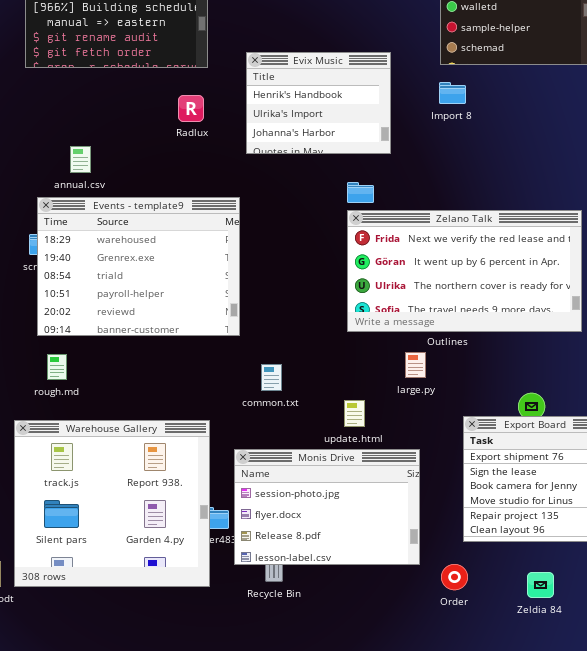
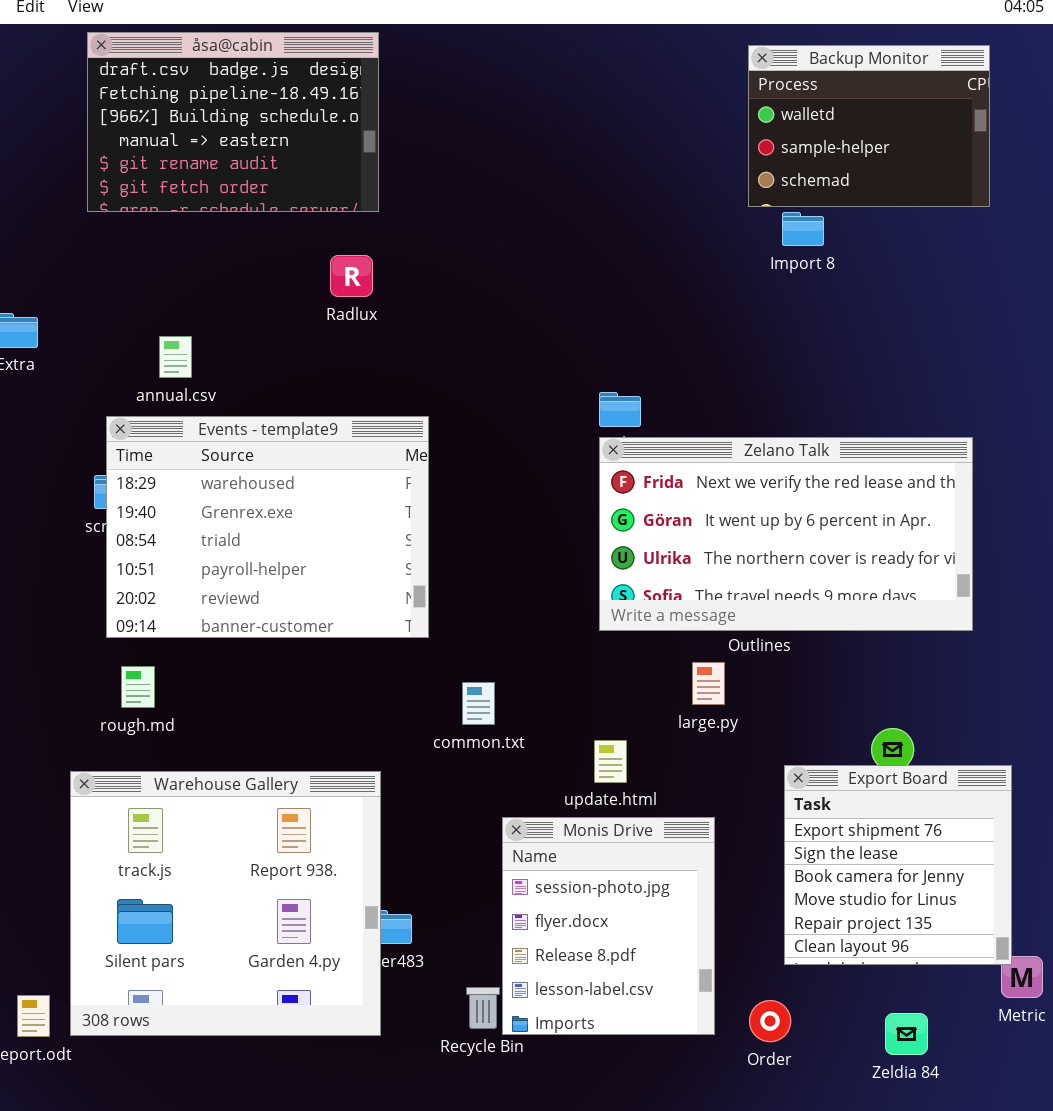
Evix Music: [246,52,391,154] -> none, closed
Import 8: [439,82,466,104] -> [782,212,824,246], moved
Monis Drive: [234,449,420,565] -> [502,817,715,1035], resized

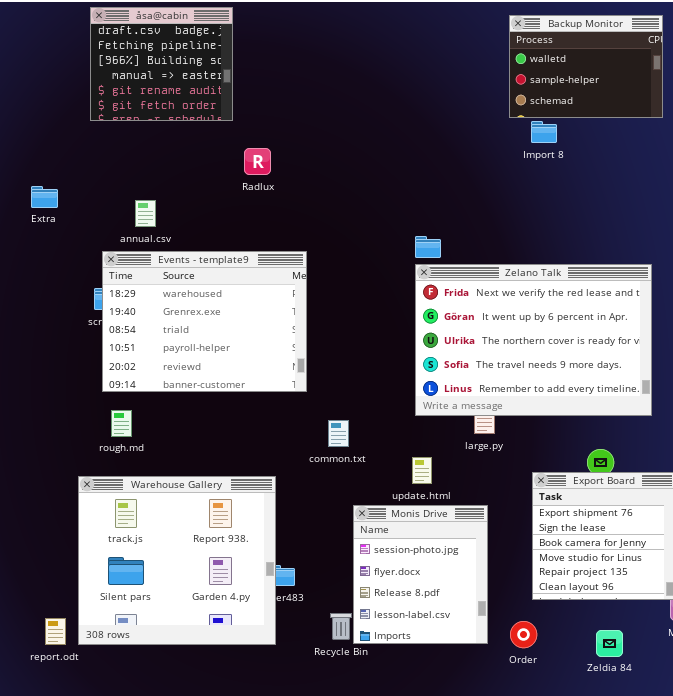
åsa@cabin: [87,32,379,212] -> [90,7,233,121], resized
Zelano Talk: [599,437,973,631] -> [415,264,652,416], resized

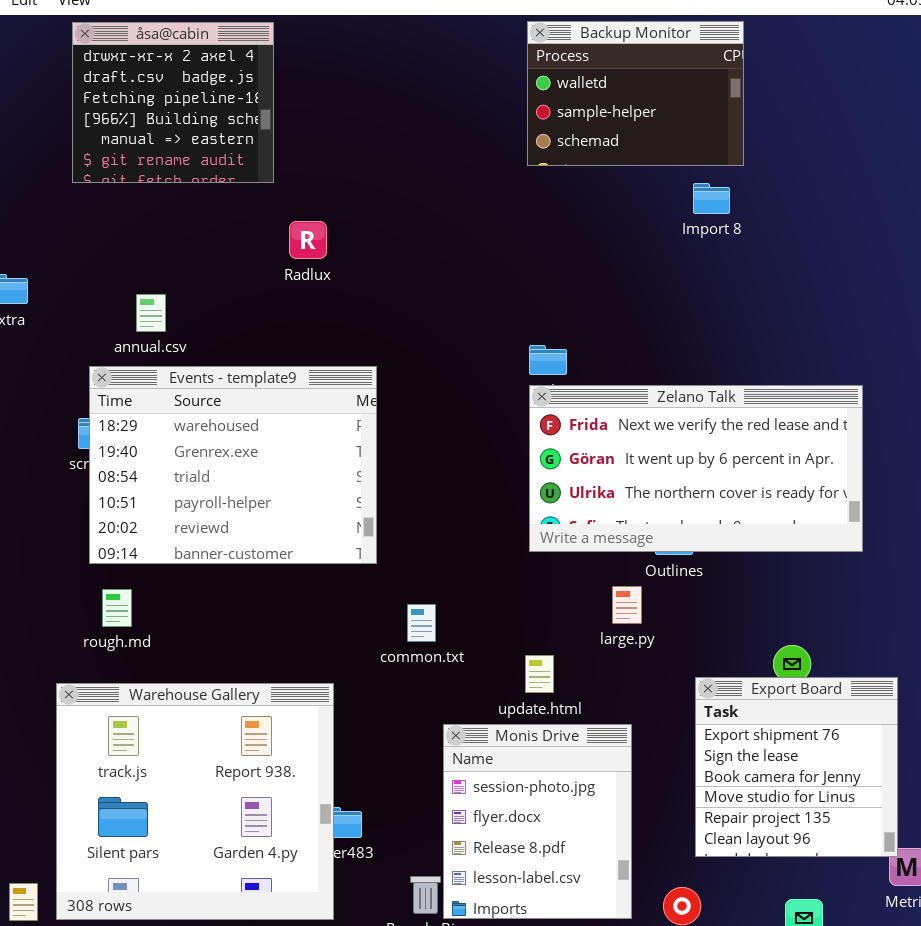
åsa@cabin: [90,7,233,121] -> [72,22,274,183], scrolled up 1 row
Backup Monitor: [509,15,663,118] -> [527,21,744,166], moved
Zelano Talk: [415,264,652,416] -> [529,385,863,552], resized

